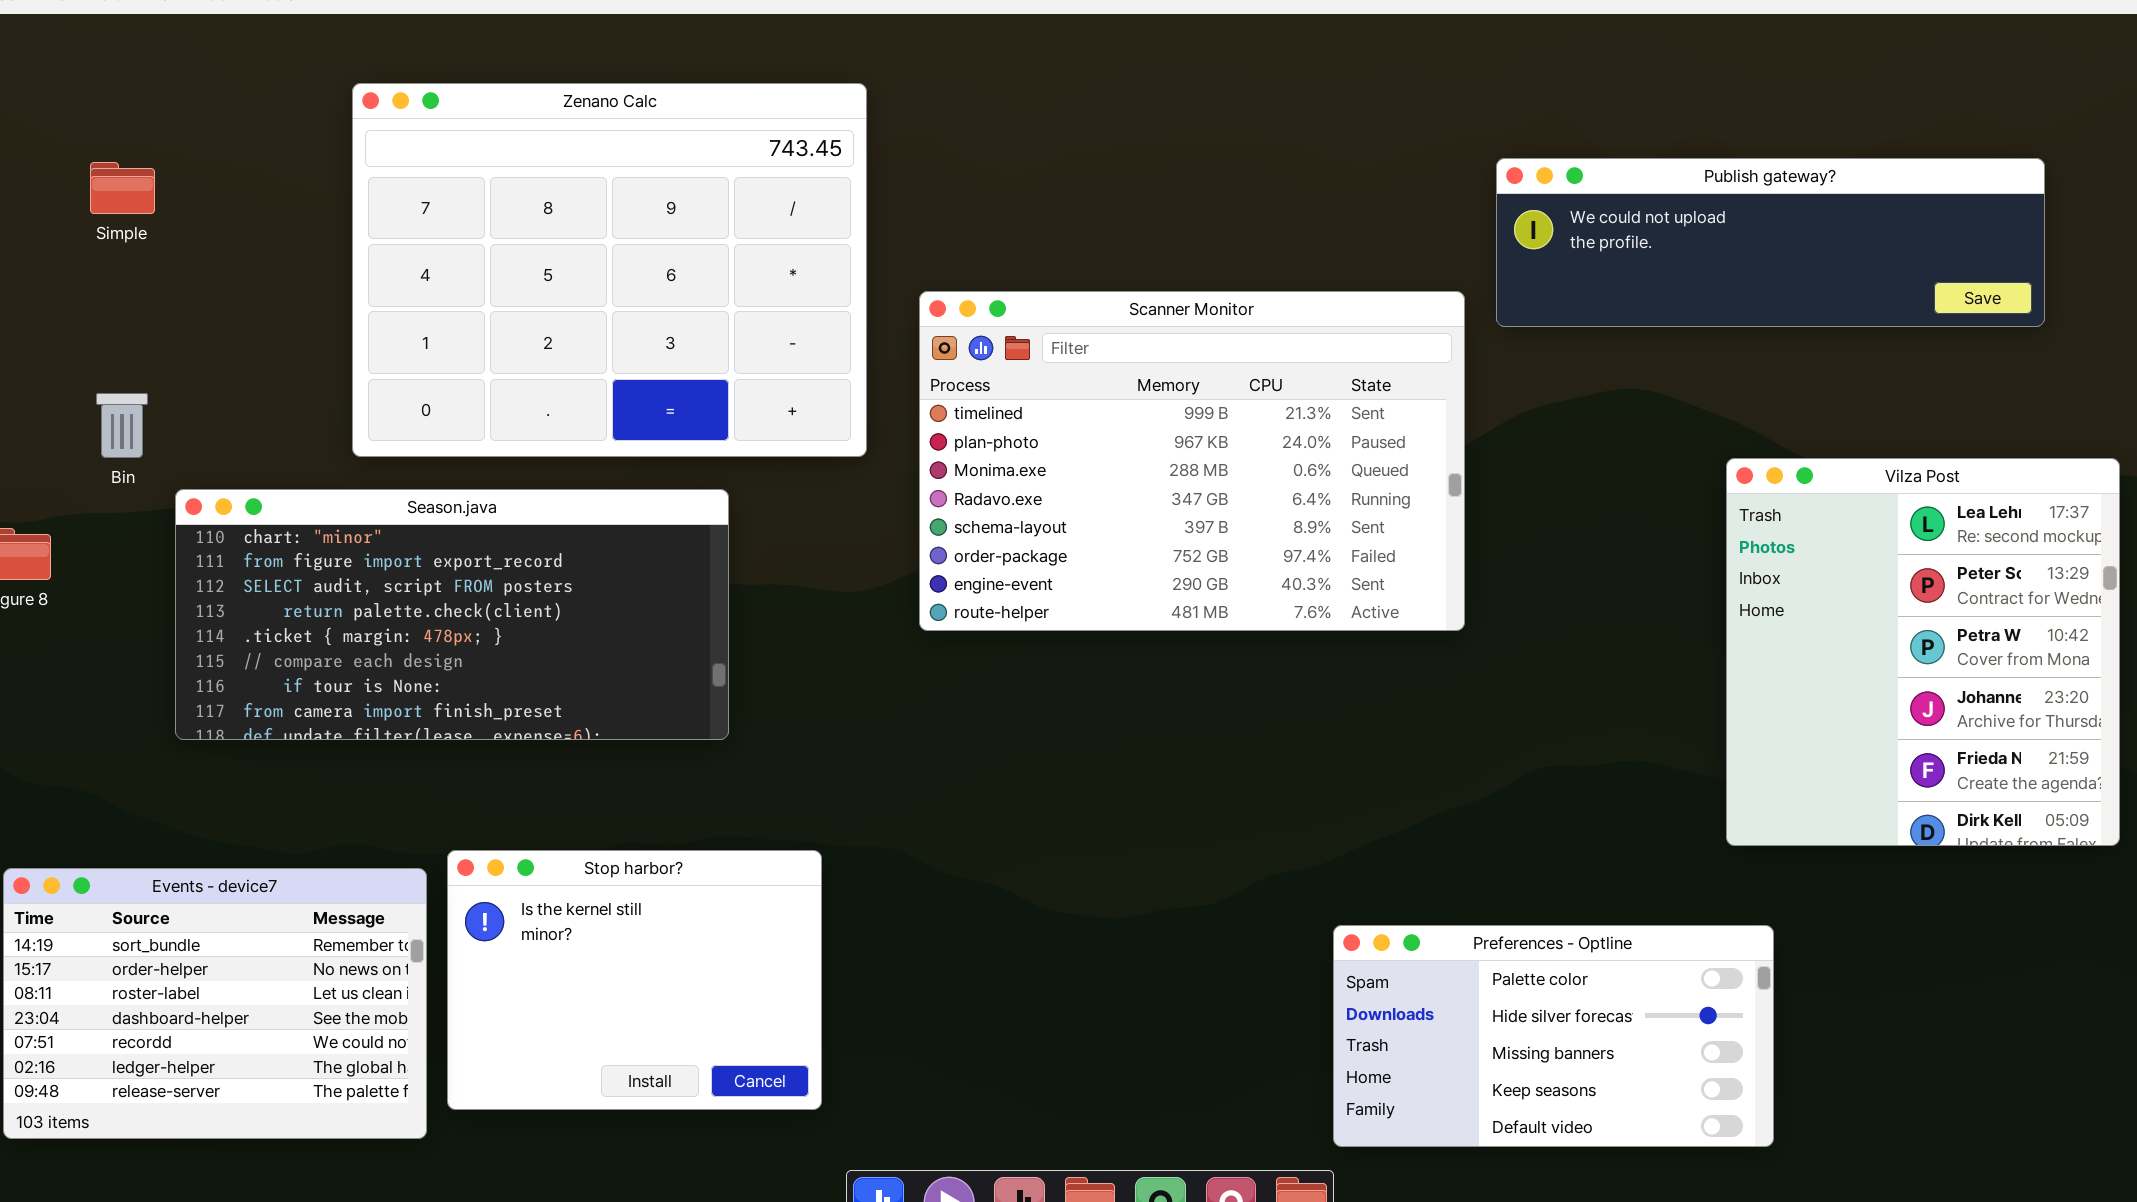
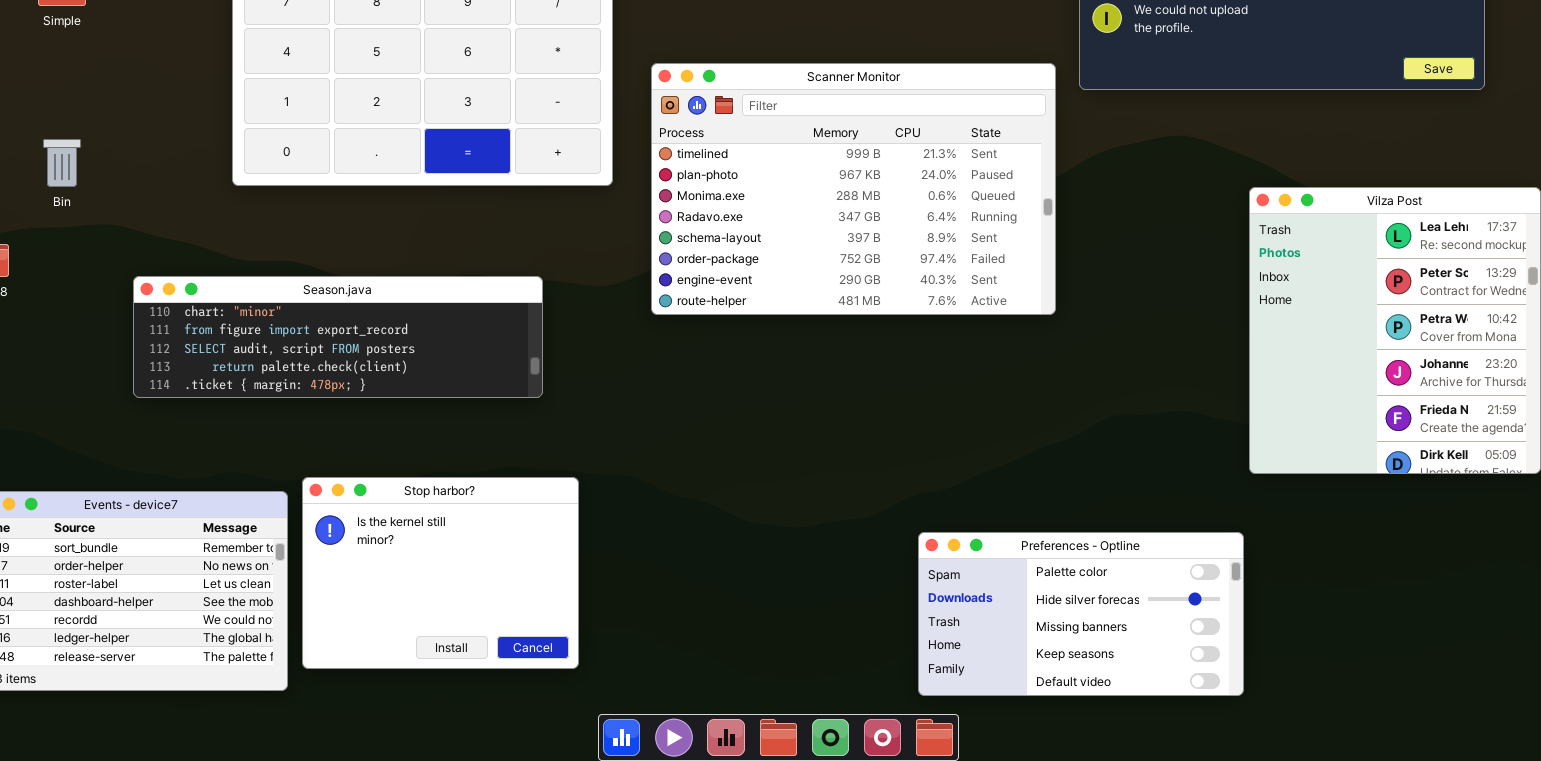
Season.java: [175,489,729,740] -> [133,276,543,398], moved, resized
Preferences - Optline: [1333,925,1774,1147] -> [918,532,1244,696], moved

